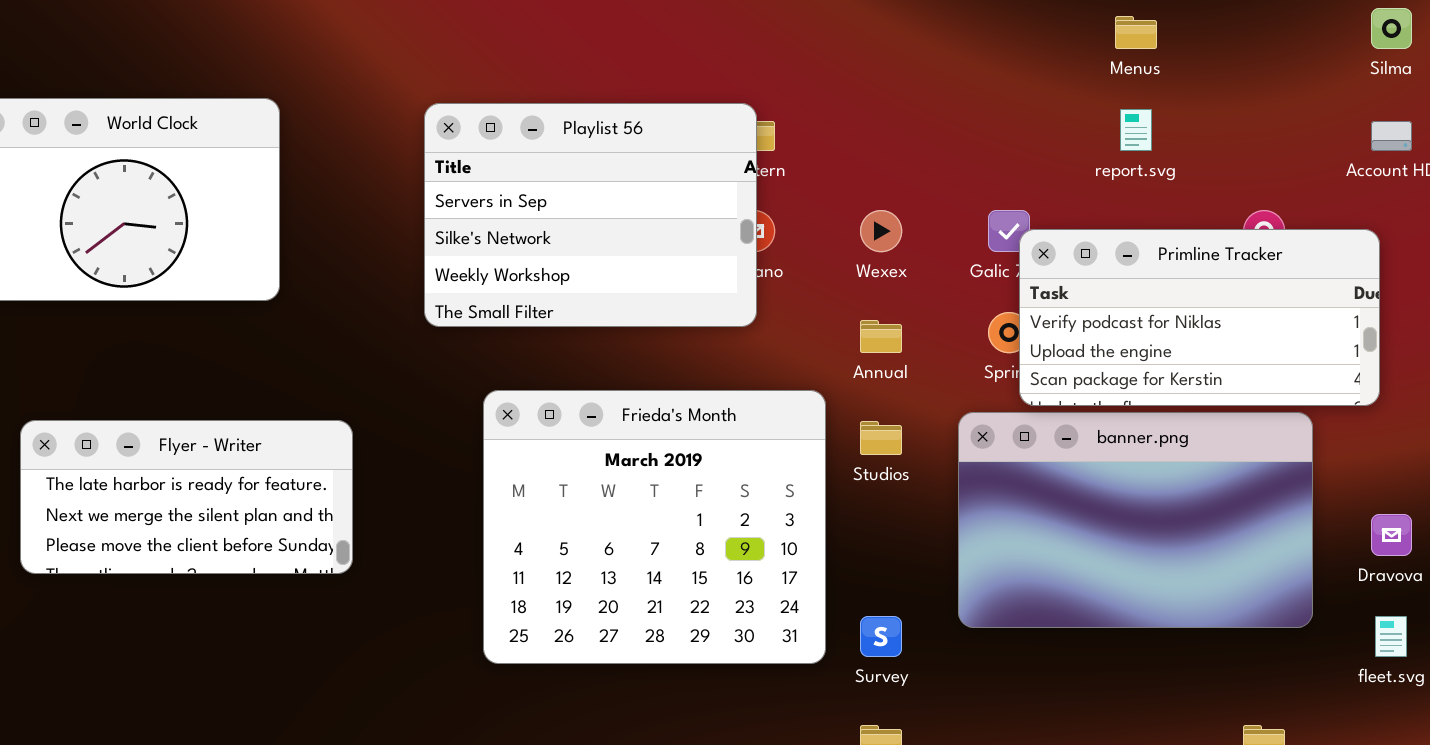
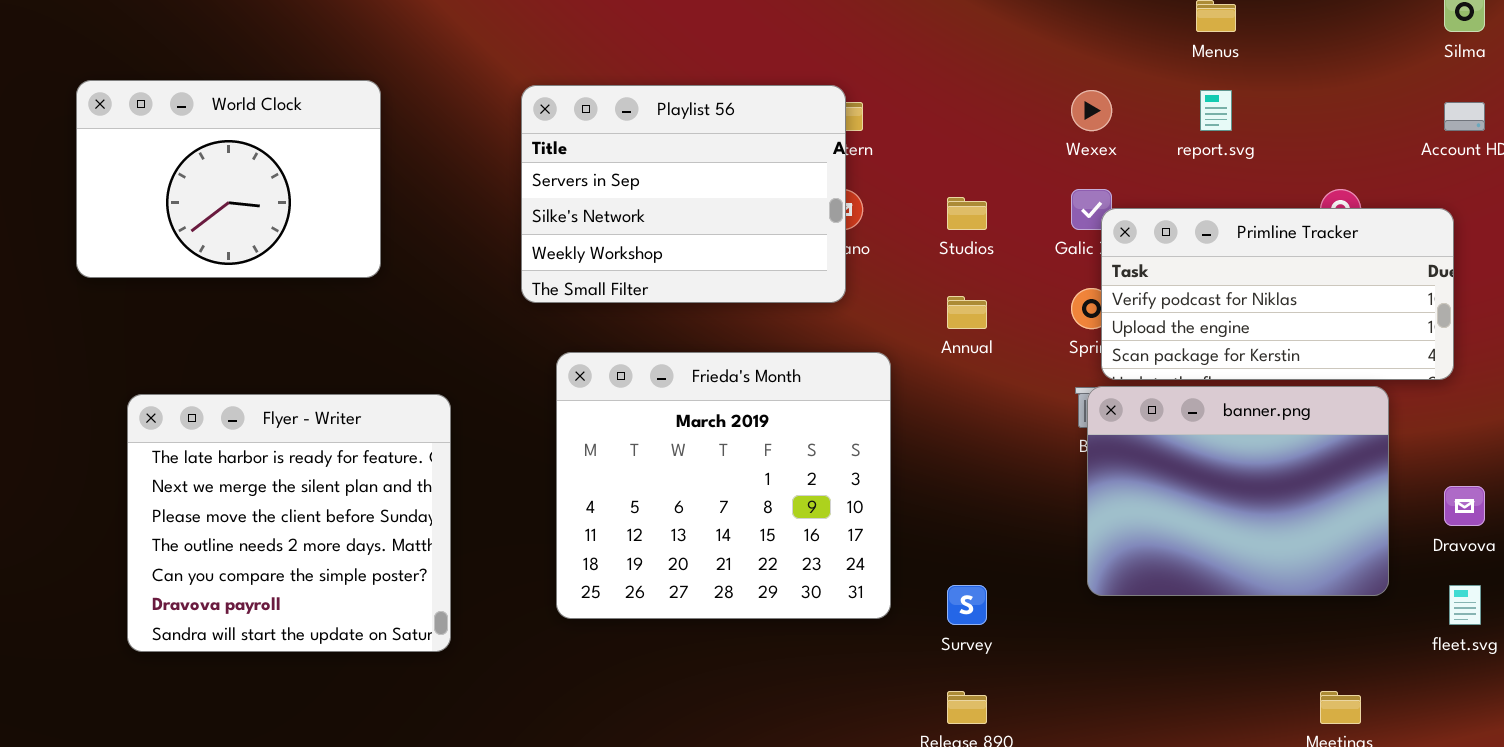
Wexex: [860,210,902,252] -> [1071,90,1112,131], moved
Frieda's Month: [483,390,826,664] -> [556,352,891,619], moved
banner.png: [958,412,1313,628] -> [1087,386,1389,596], resized
Flyer - Writer: [20,420,353,574] -> [127,394,451,652], resized
Studios: [860,421,902,455] -> [947,197,987,230], moved

